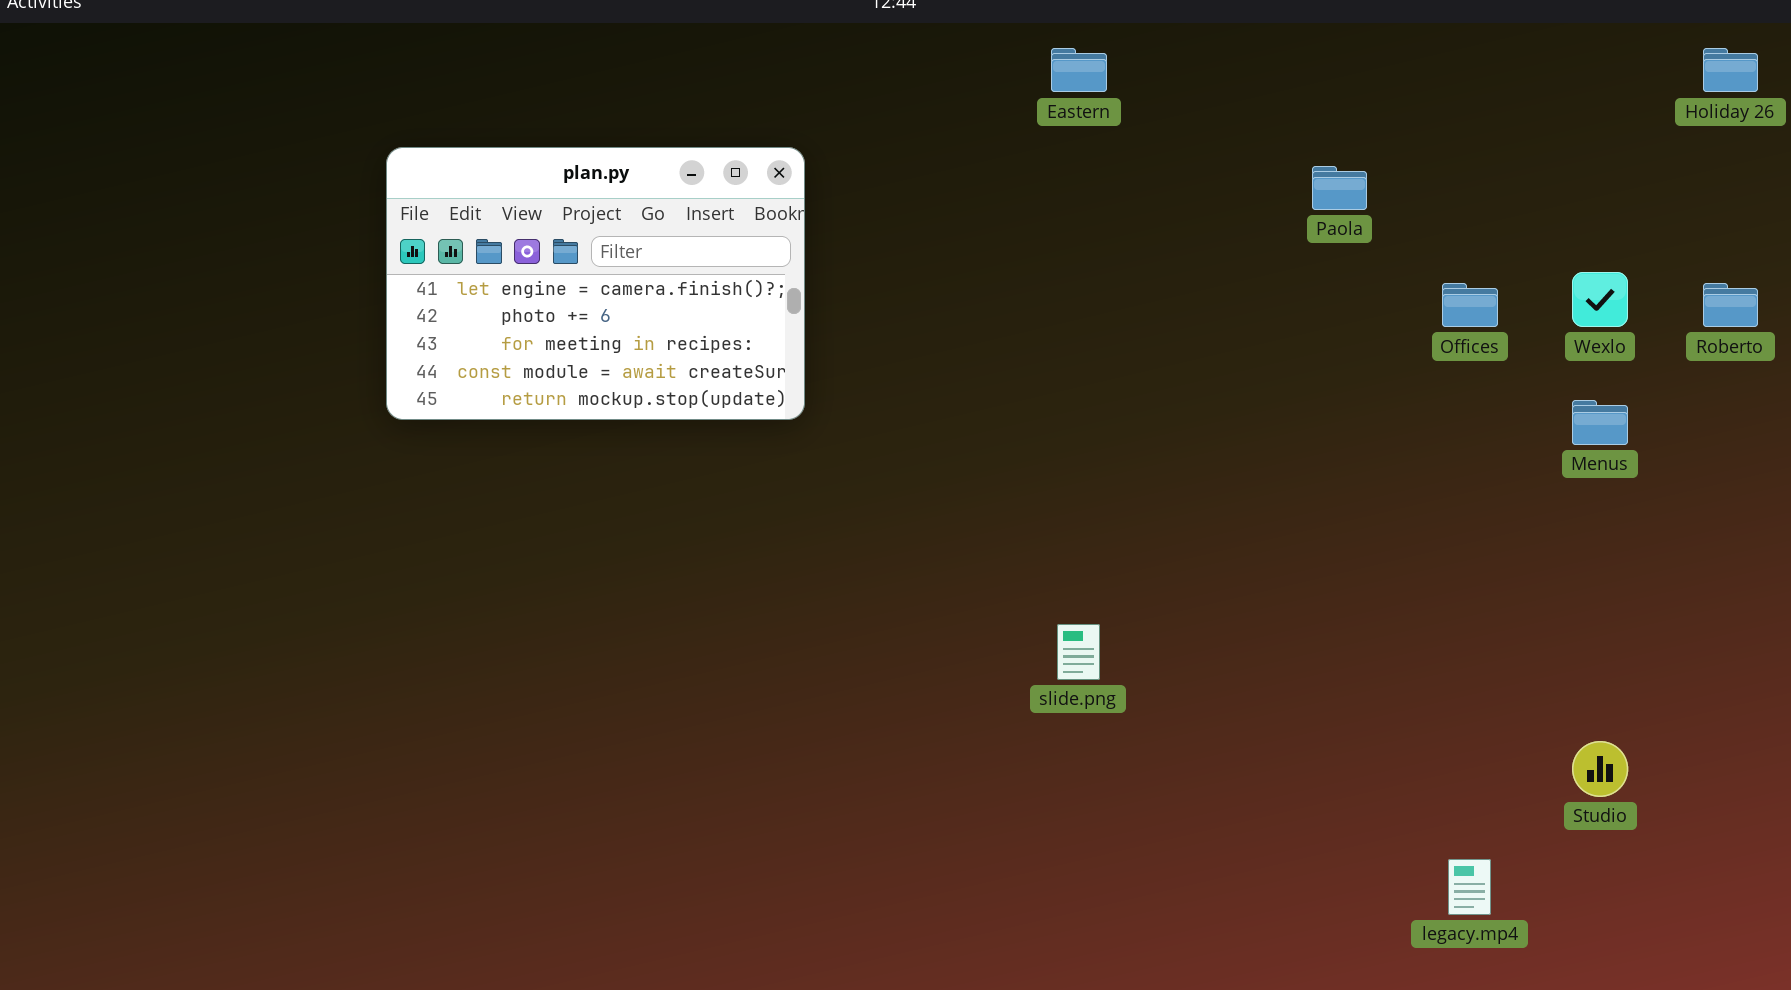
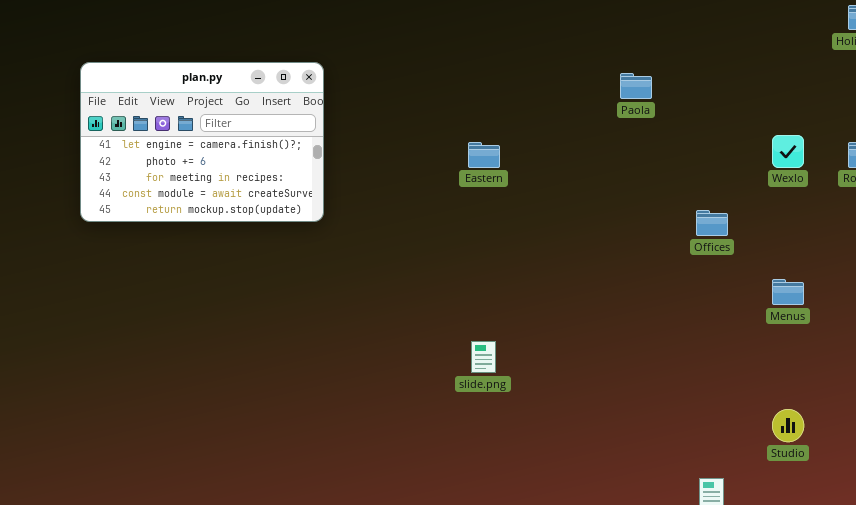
Eastern: [1051,48,1107,92] -> [468,142,500,168], moved
Offices: [1442,283,1498,327] -> [696,210,728,236], moved
Menus: [1572,400,1628,445] -> [772,279,804,305], moved

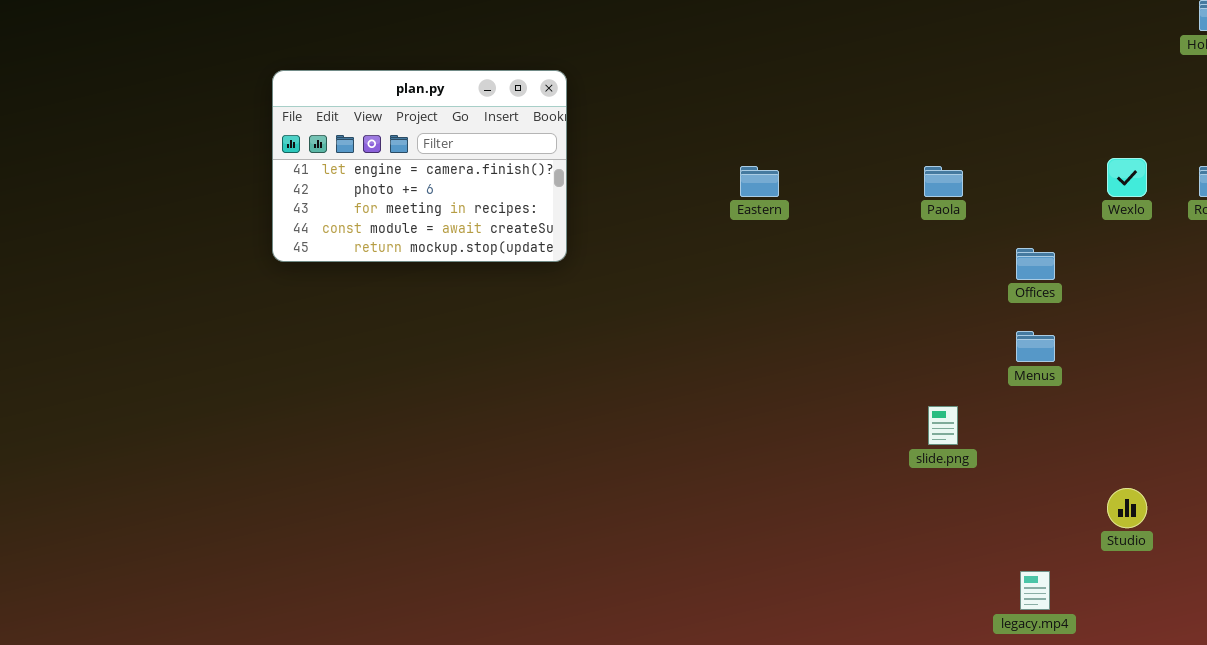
Paola: [620,73,652,99] -> [924,166,963,197], moved
Menus: [772,279,804,305] -> [1016,331,1055,362], moved
slide.png: [471,341,496,373] -> [928,406,958,445], moved

